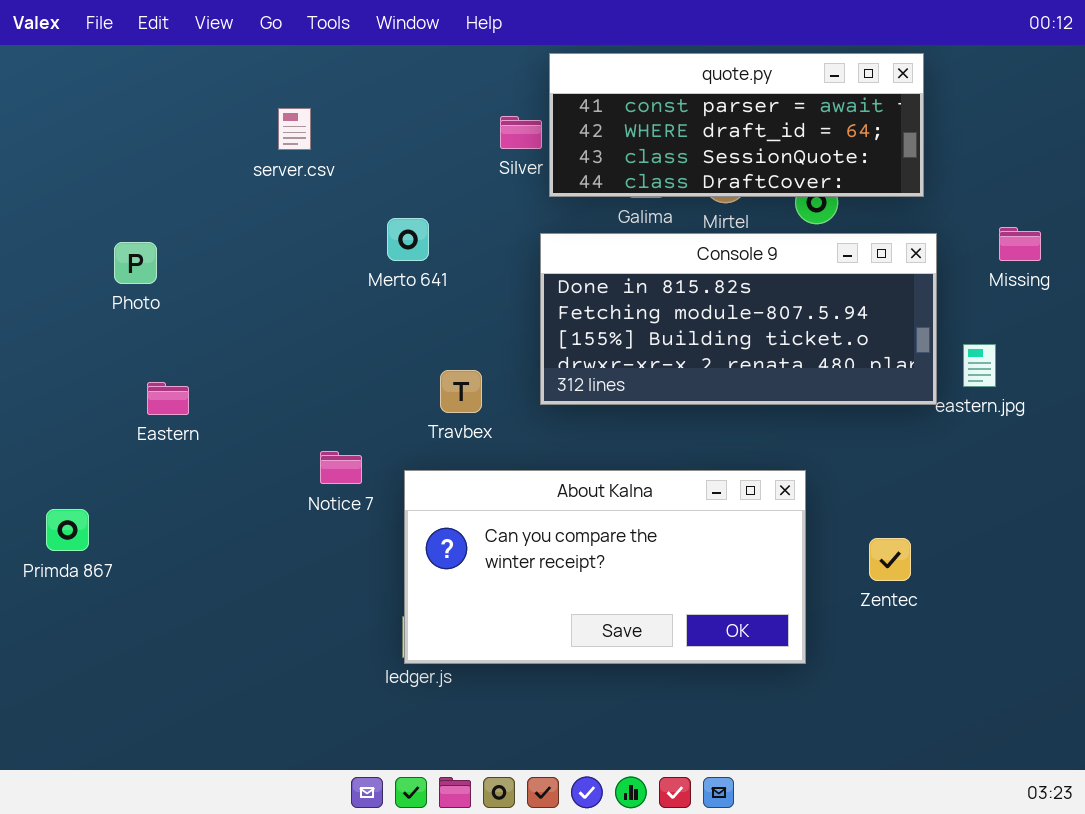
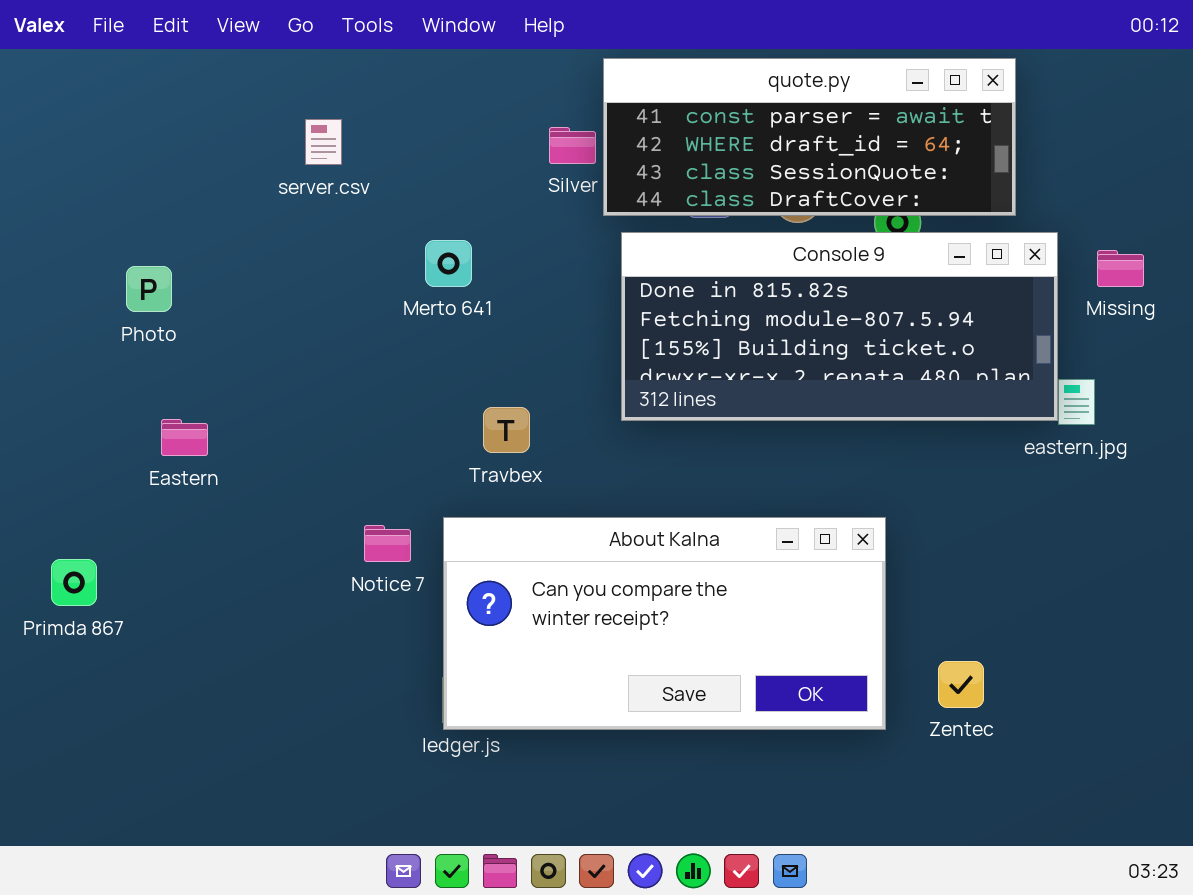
Console 9: [540,233,937,405] -> [621,232,1058,421], moved
Notice 7: [320,451,362,484] -> [364,525,411,562], moved
Zentec: [869,538,911,581] -> [938,661,984,708], moved

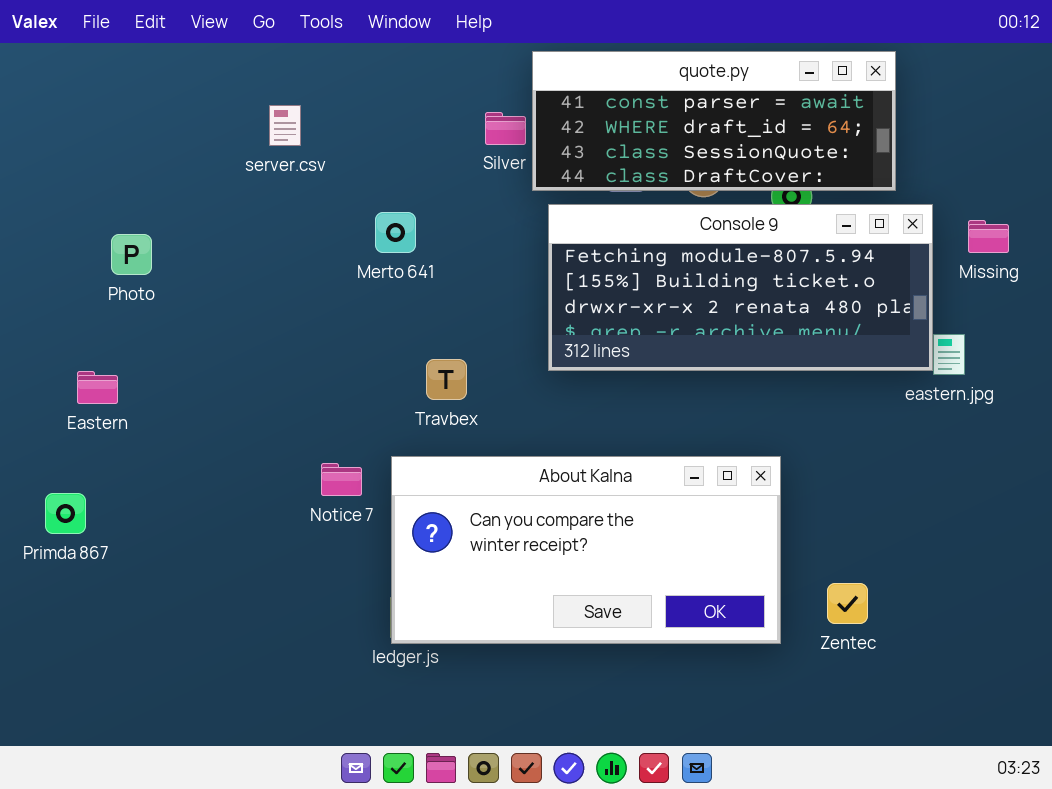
Console 9: [621,232,1058,421] -> [548,204,933,371], scrolled down 1 row
Eastern: [161,419,208,456] -> [77,371,118,404], moved

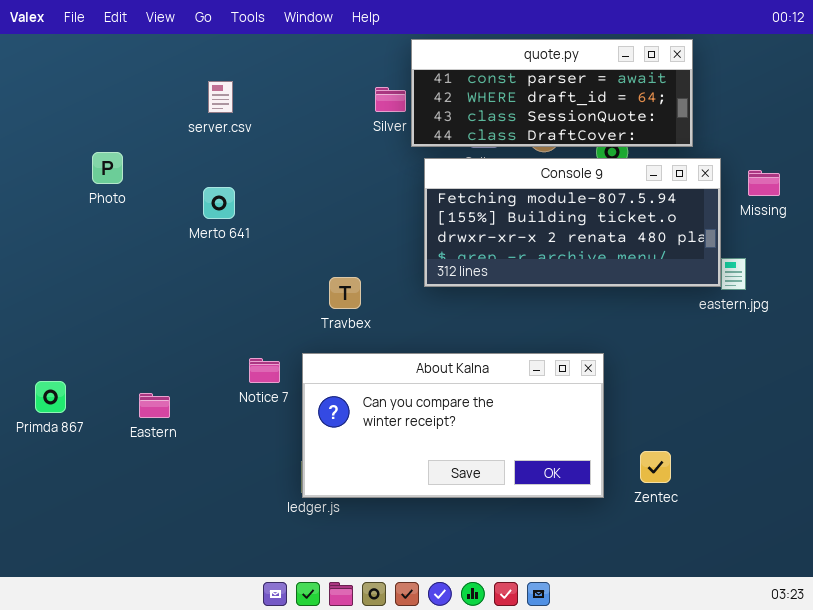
Merto 641: [375,212,416,253] -> [203,187,235,219], moved
Photo: [111,234,152,275] -> [92,152,123,184], moved
Eastern: [77,371,118,404] -> [139,393,170,418], moved

